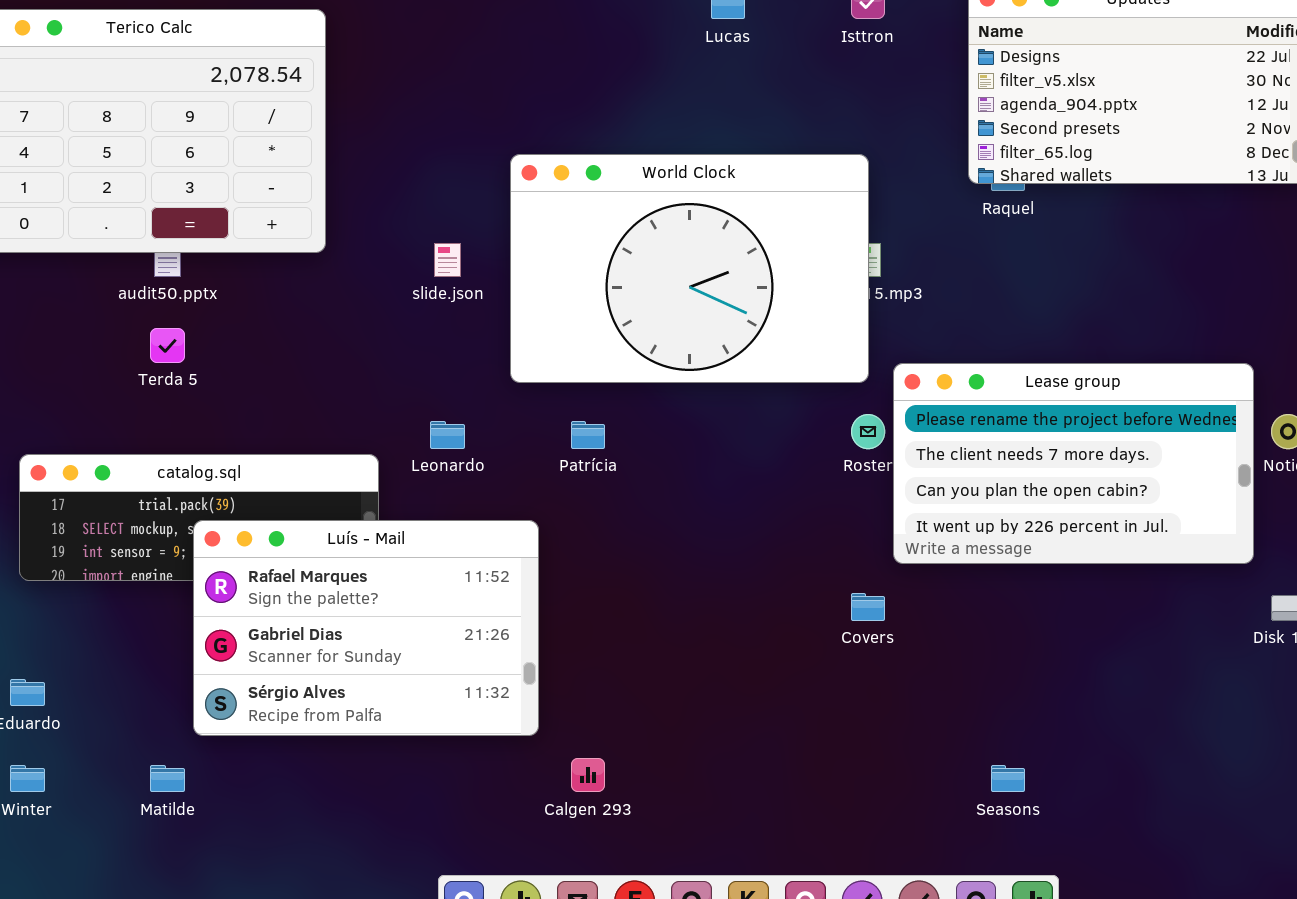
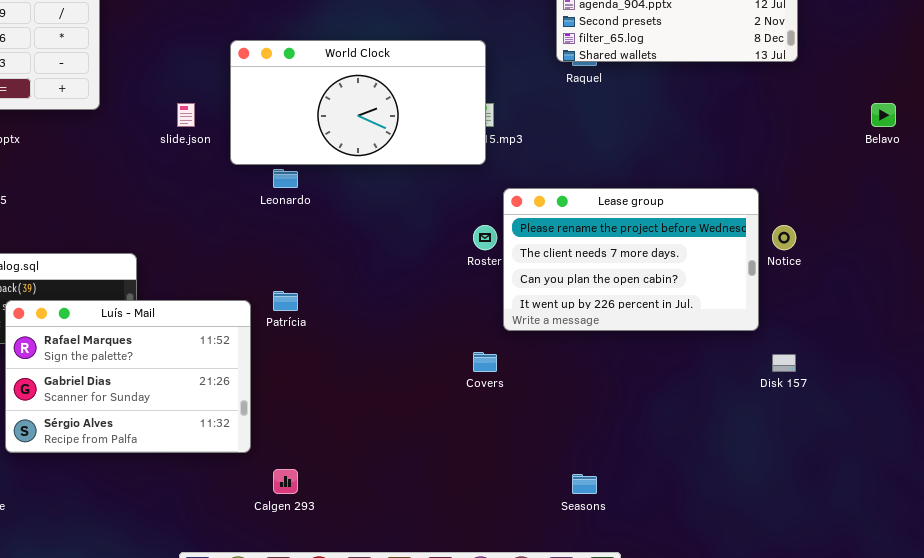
World Clock: [510,154,869,383] -> [230,40,486,165], resized
Leonardo: [430,421,465,449] -> [273,169,298,188], moved
Patrícia: [571,421,605,449] -> [273,291,298,311], moved

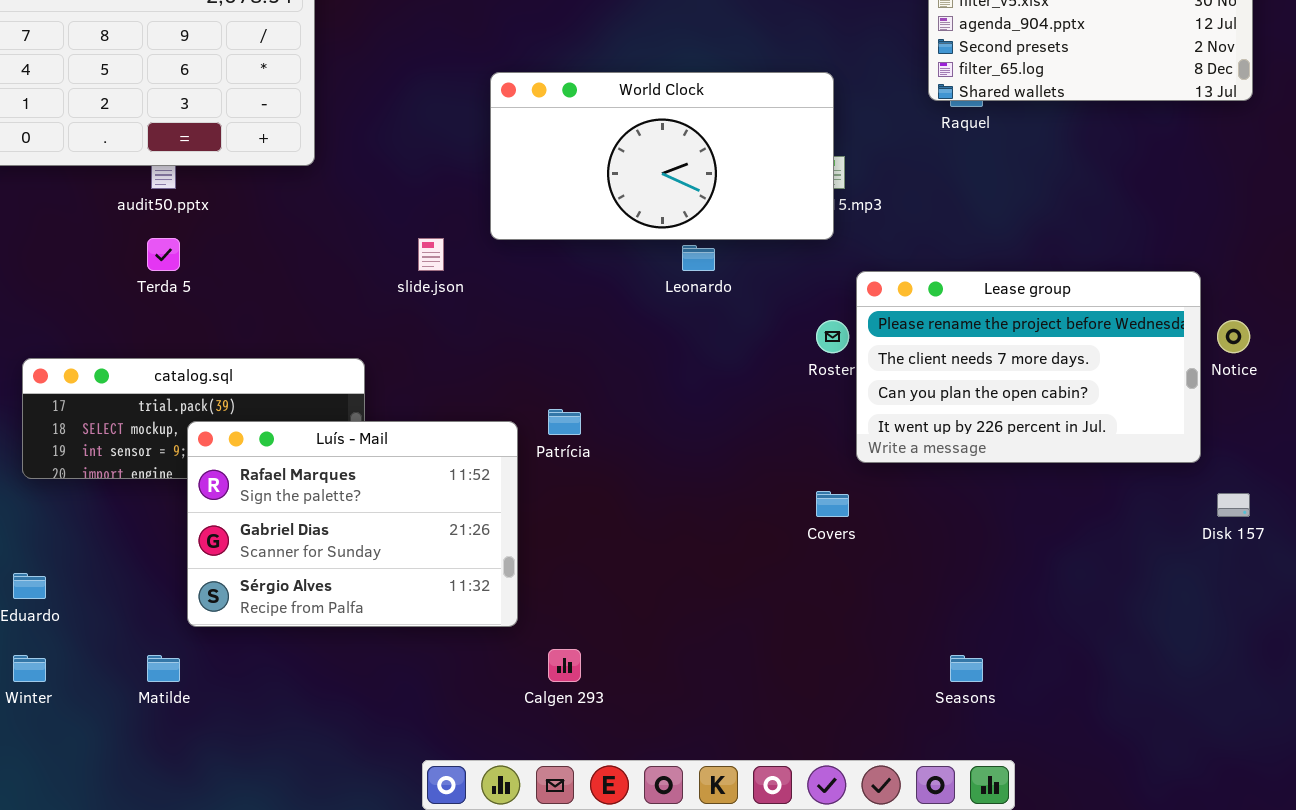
slide.json: [177,103,195,127] -> [418,238,444,271], moved
Leonardo: [273,169,298,188] -> [682,245,715,271], moved

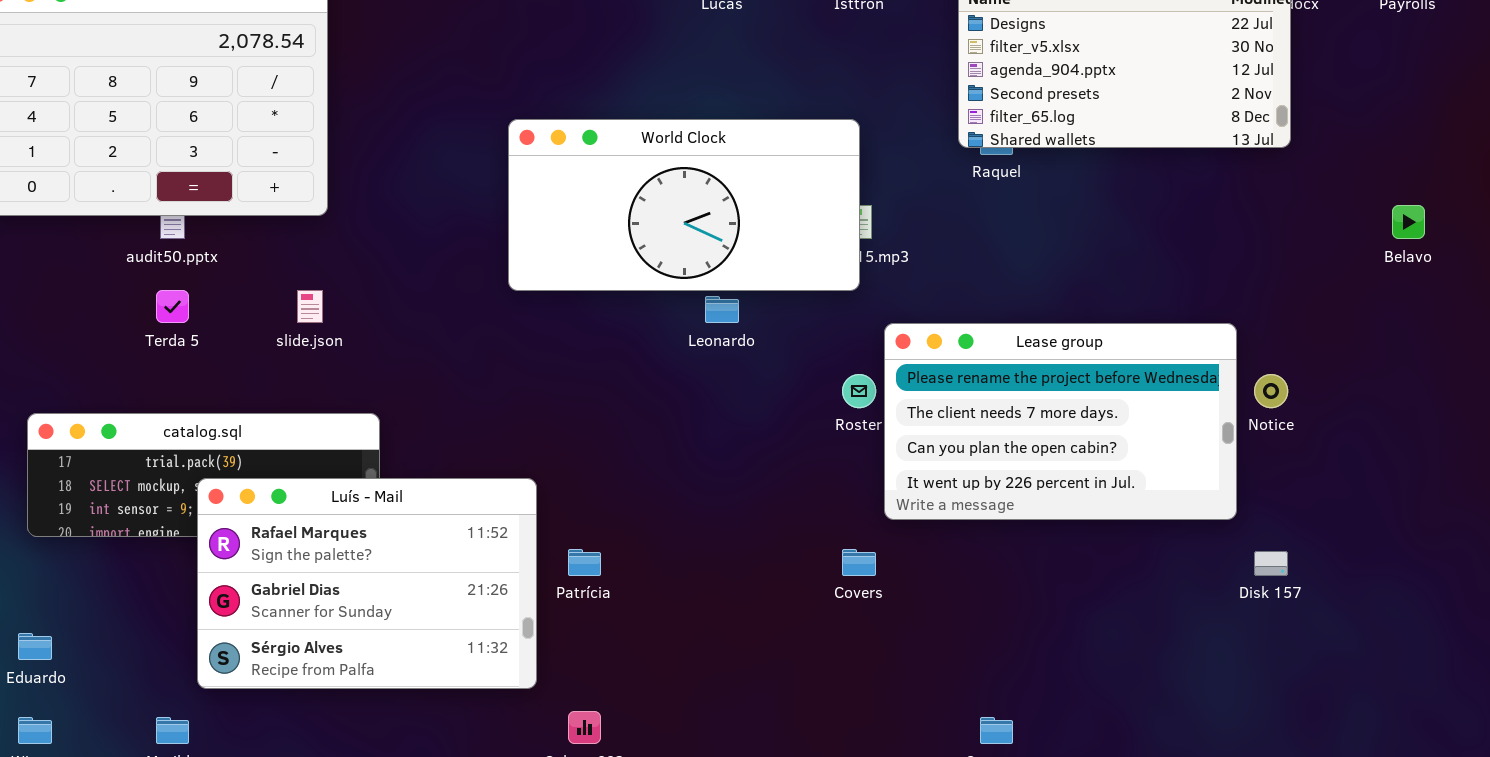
slide.json: [418,238,444,271] -> [297,290,323,323], moved
Patrícia: [548,409,581,435] -> [568,549,601,576], moved

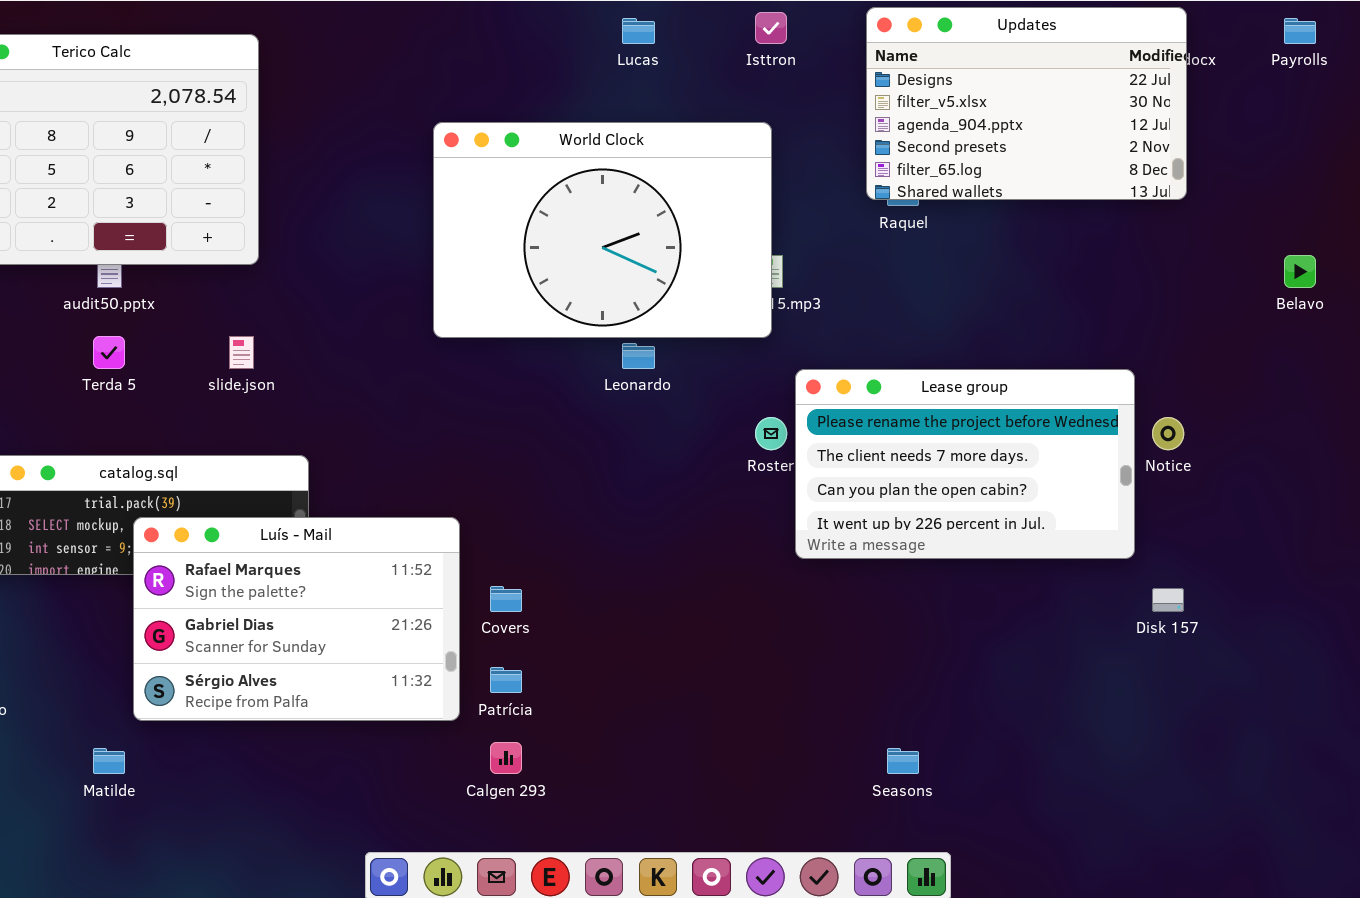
World Clock: [508,119,860,291] -> [433,122,772,338], resized
Patrícia: [568,549,601,576] -> [490,667,522,693], moved
Covers: [842,549,876,576] -> [490,586,522,612], moved

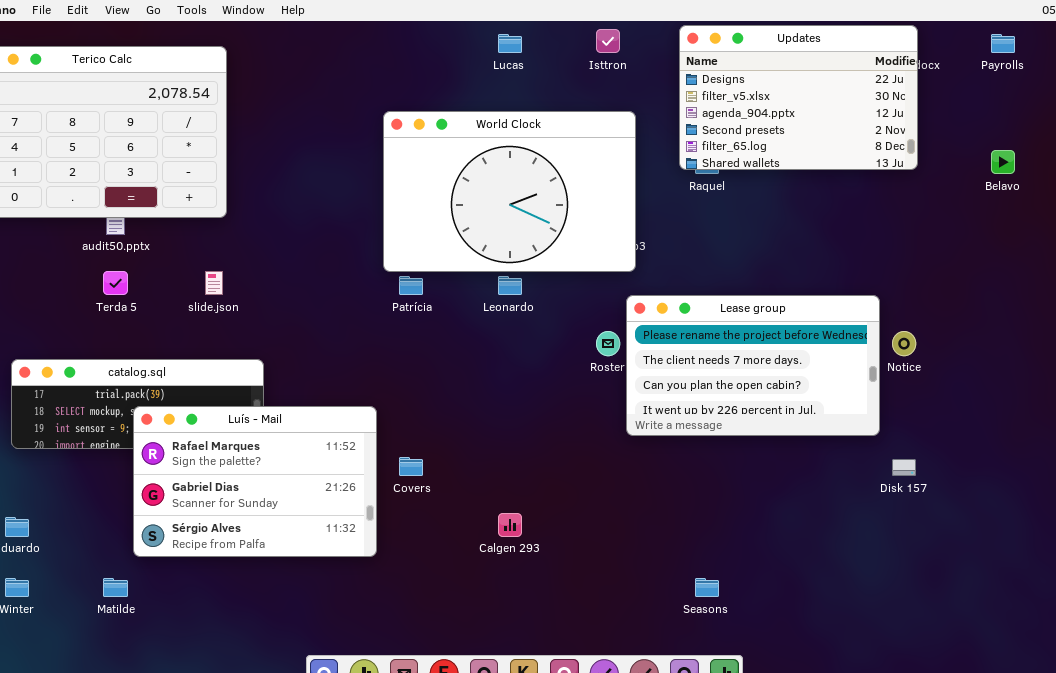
World Clock: [433,122,772,338] -> [383,111,636,272], moved
Belavo: [1284,255,1316,288] -> [991,150,1015,174], moved
Patrícia: [490,667,522,693] -> [399,276,423,295], moved
Calgen 293: [490,742,522,774] -> [498,513,522,537], moved

